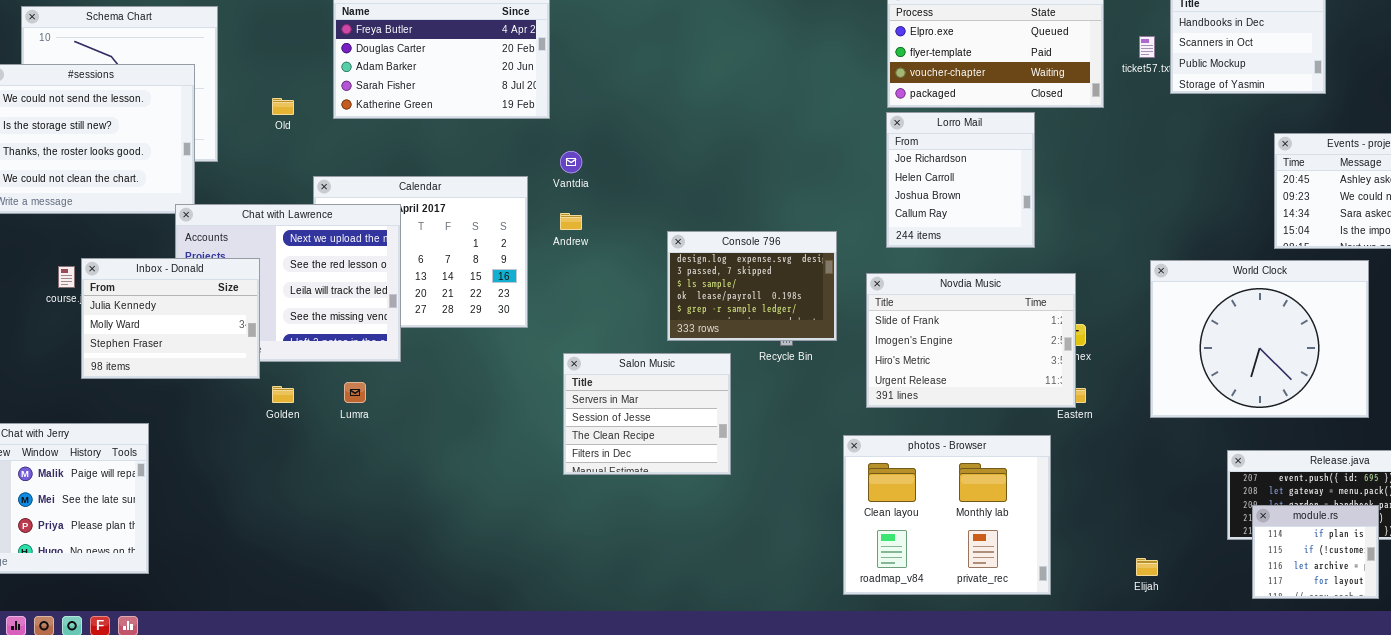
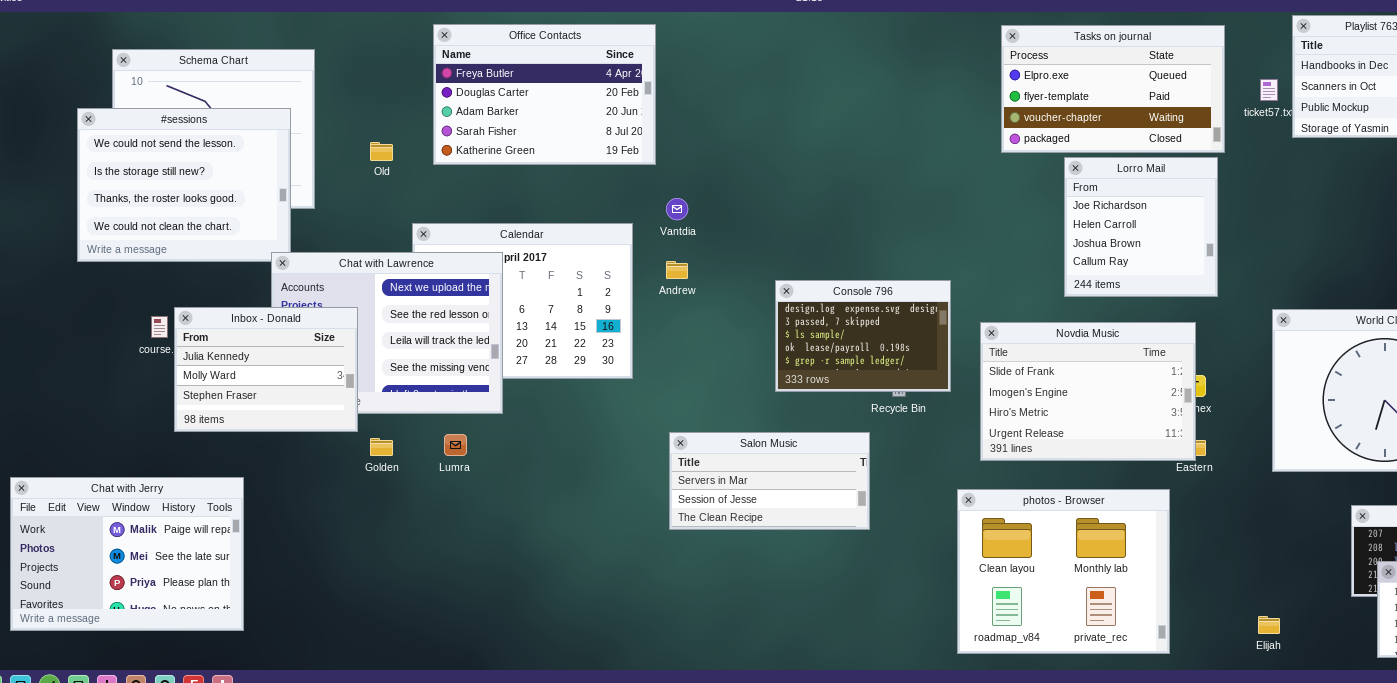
Lorro Mail: [886,112,1035,248] -> [1064,157,1218,297], moved
Salon Music: [563,353,731,475] -> [669,432,870,530], resized

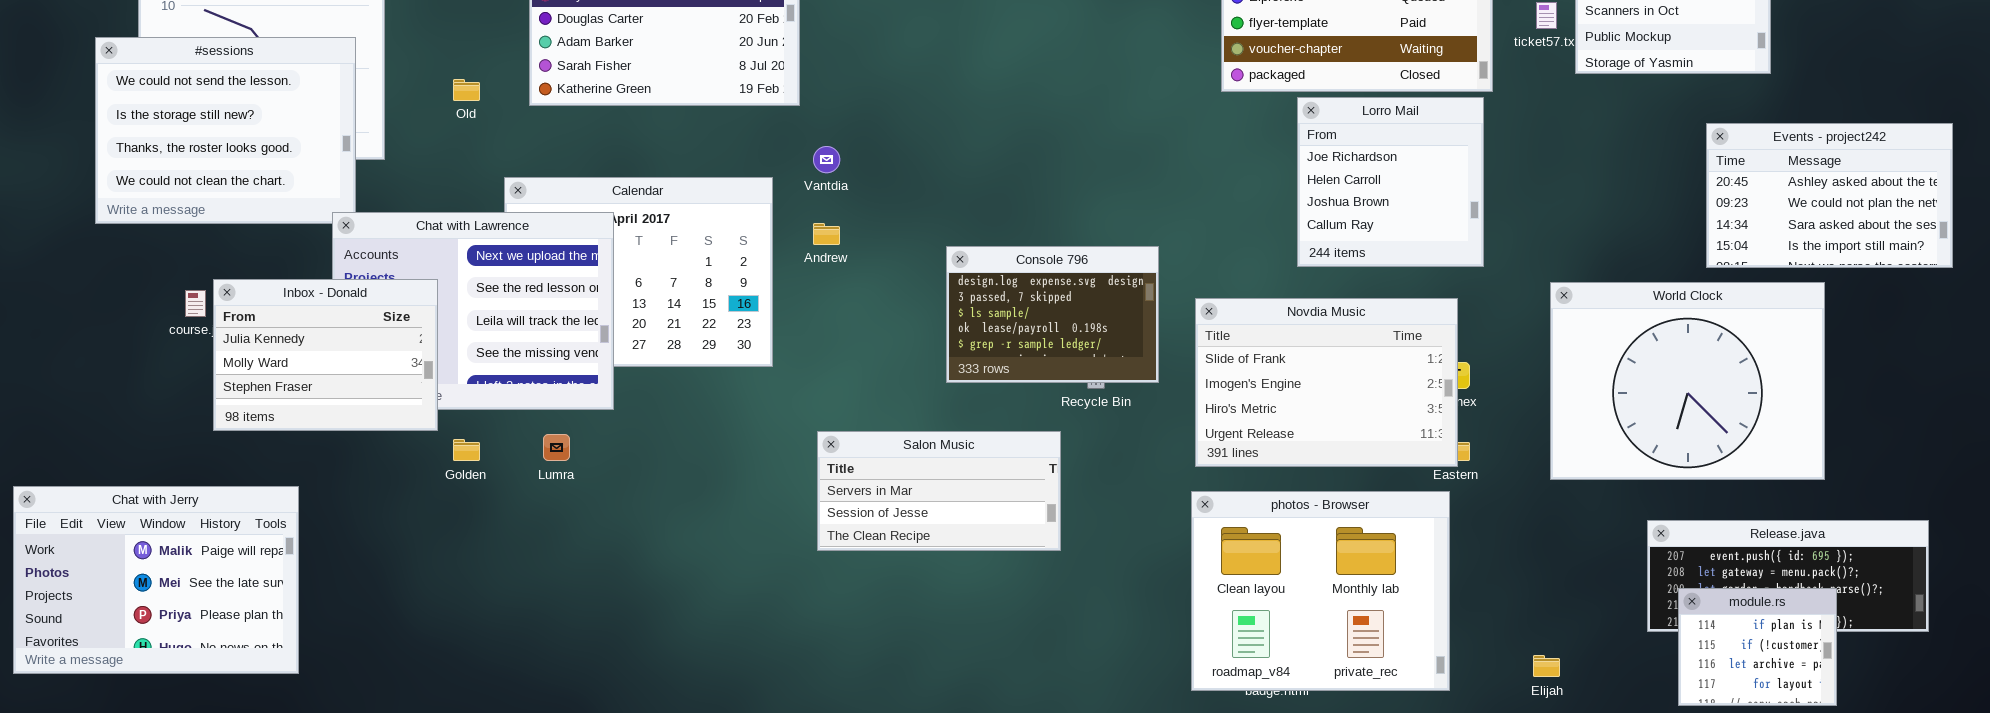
photos - Browser: [957,489,1170,654] -> [1191,491,1450,691], moved

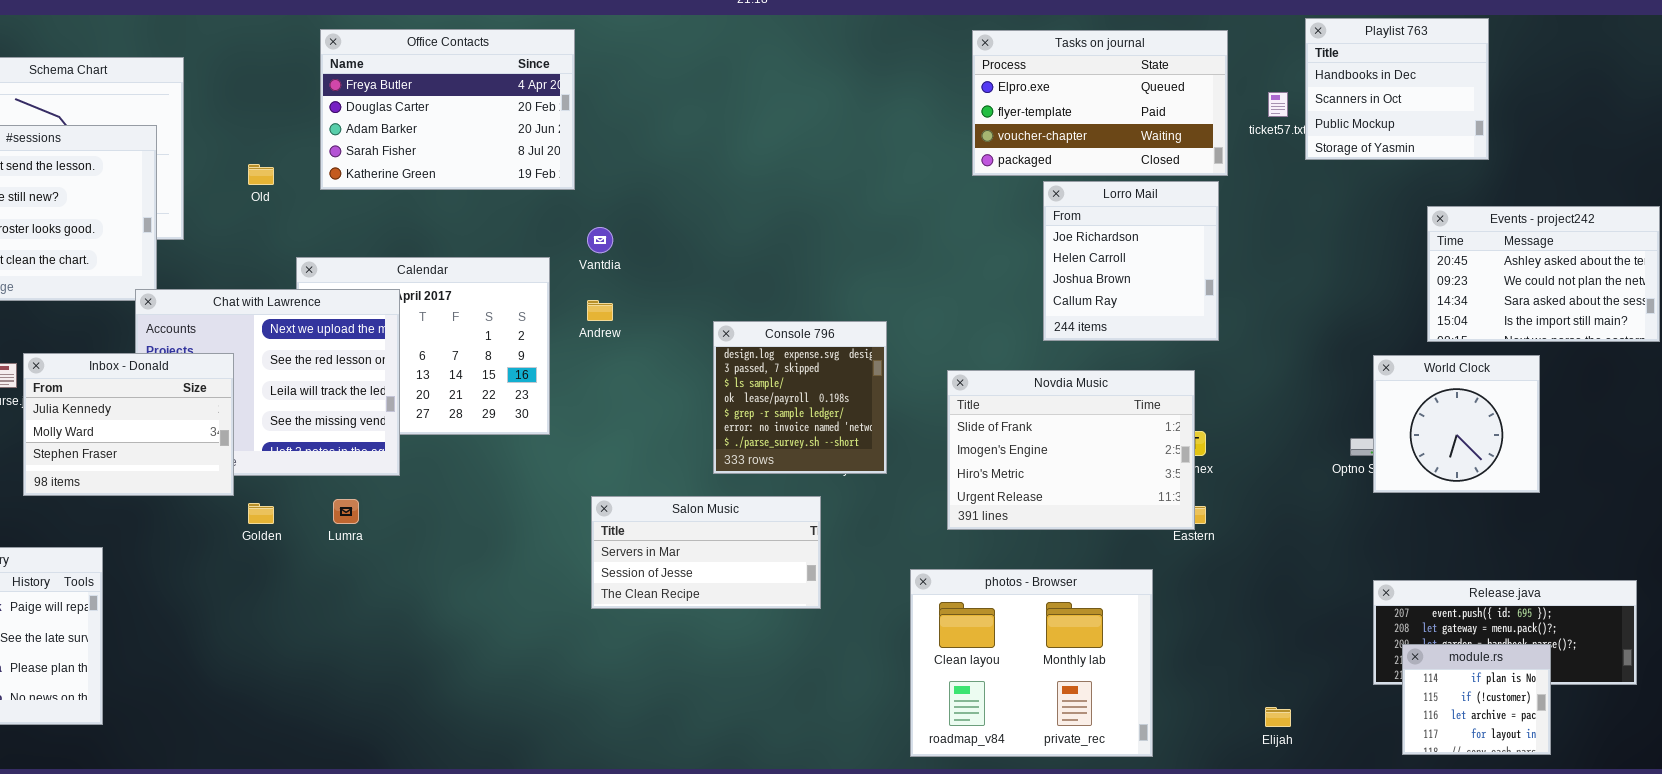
Console 796: [946,246,1159,383] -> [713,321,887,474], resized
World Clock: [1550,282,1825,480] -> [1373,355,1540,493], resized
photos - Browser: [1191,491,1450,691] -> [910,569,1153,757], moved

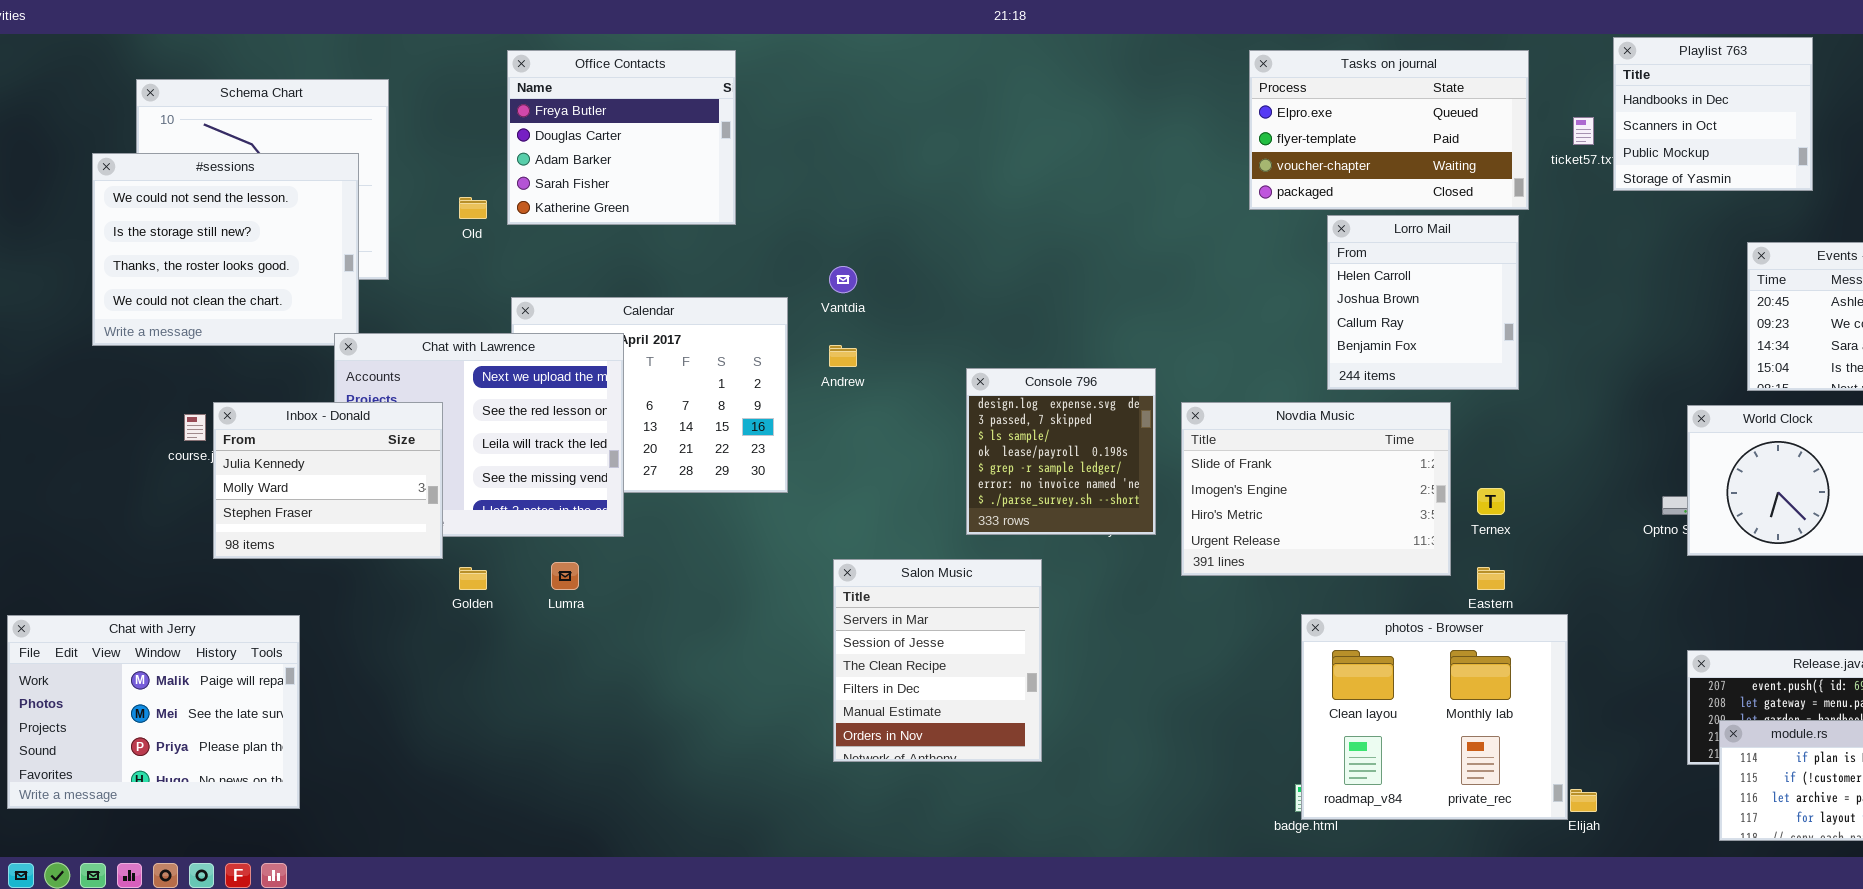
Office Contacts: [320,29,575,190] -> [507,50,736,225], moved, resized
Lorro Mail: [1043,181,1219,341] -> [1327,215,1519,390], scrolled down 1 row
Novdia Music: [947,370,1195,530] -> [1181,402,1451,576], moved
Salon Music: [591,496,821,609] -> [833,559,1042,762], resized
photos - Browser: [910,569,1153,757] -> [1301,614,1568,820], moved

